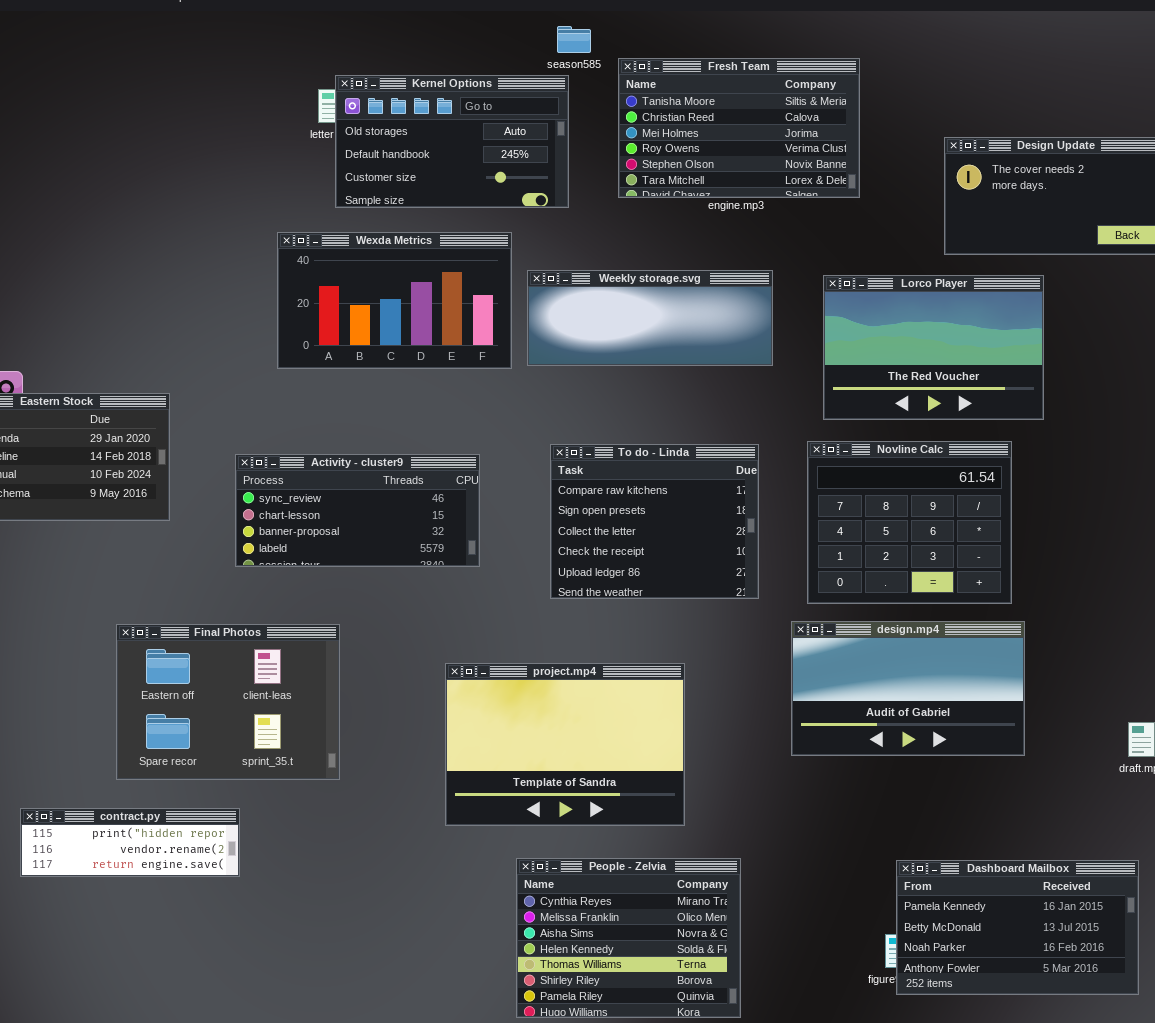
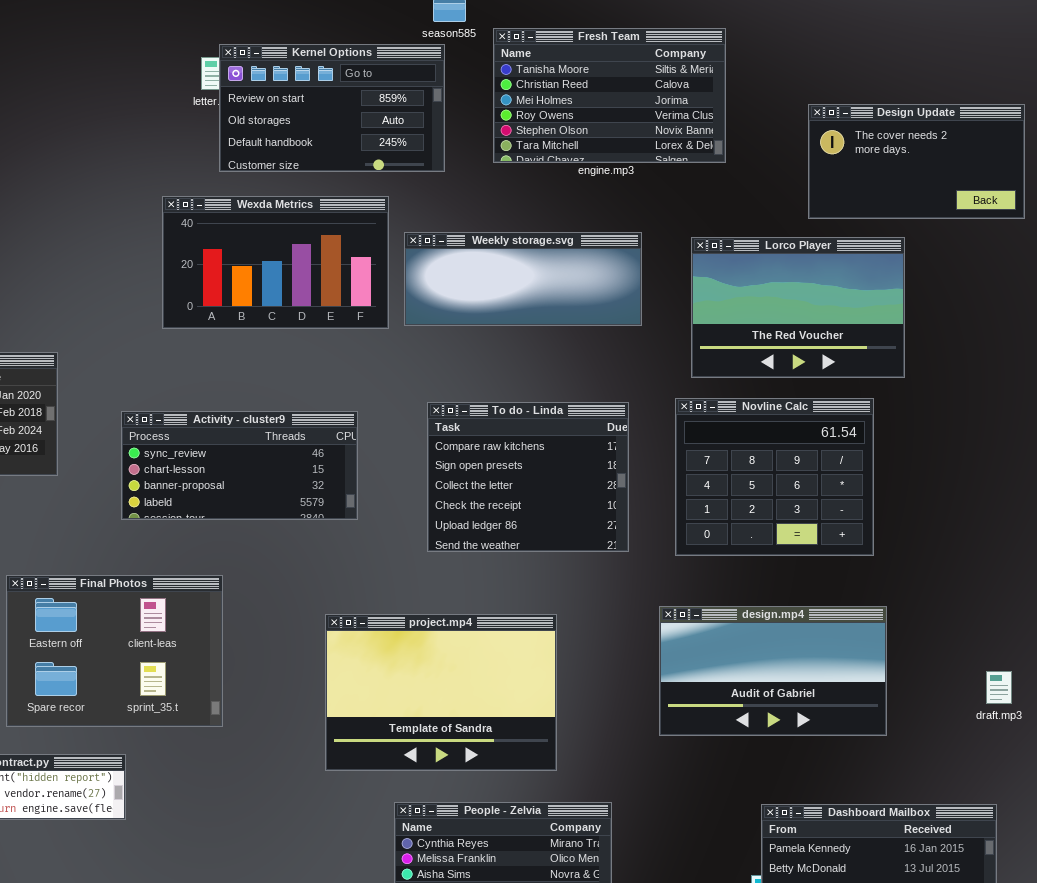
Kernel Options: [335,75,569,208] -> [219,44,445,172], scrolled up 1 row
design.mp4: [791,621,1025,756] -> [659,606,887,736], moved

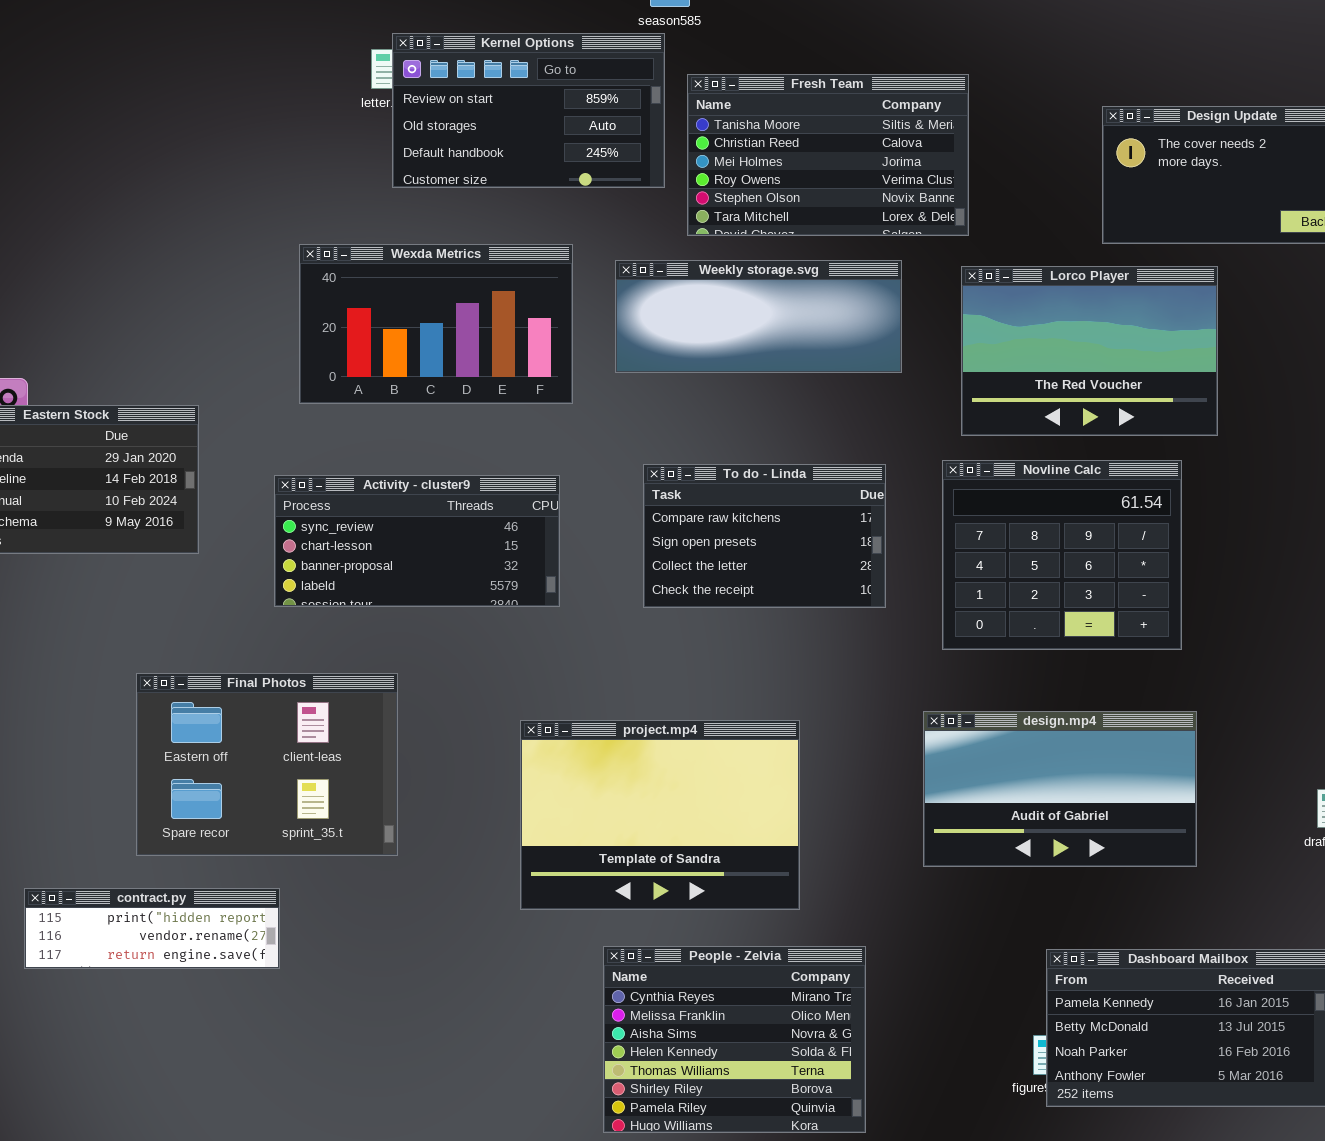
Fresh Team: [493,28,726,163] -> [687,74,969,236], moved
Wexda Metrics: [162,196,389,329] -> [299,244,573,404], moved
To do - Linda: [427,402,629,552] -> [643,464,886,608], resized

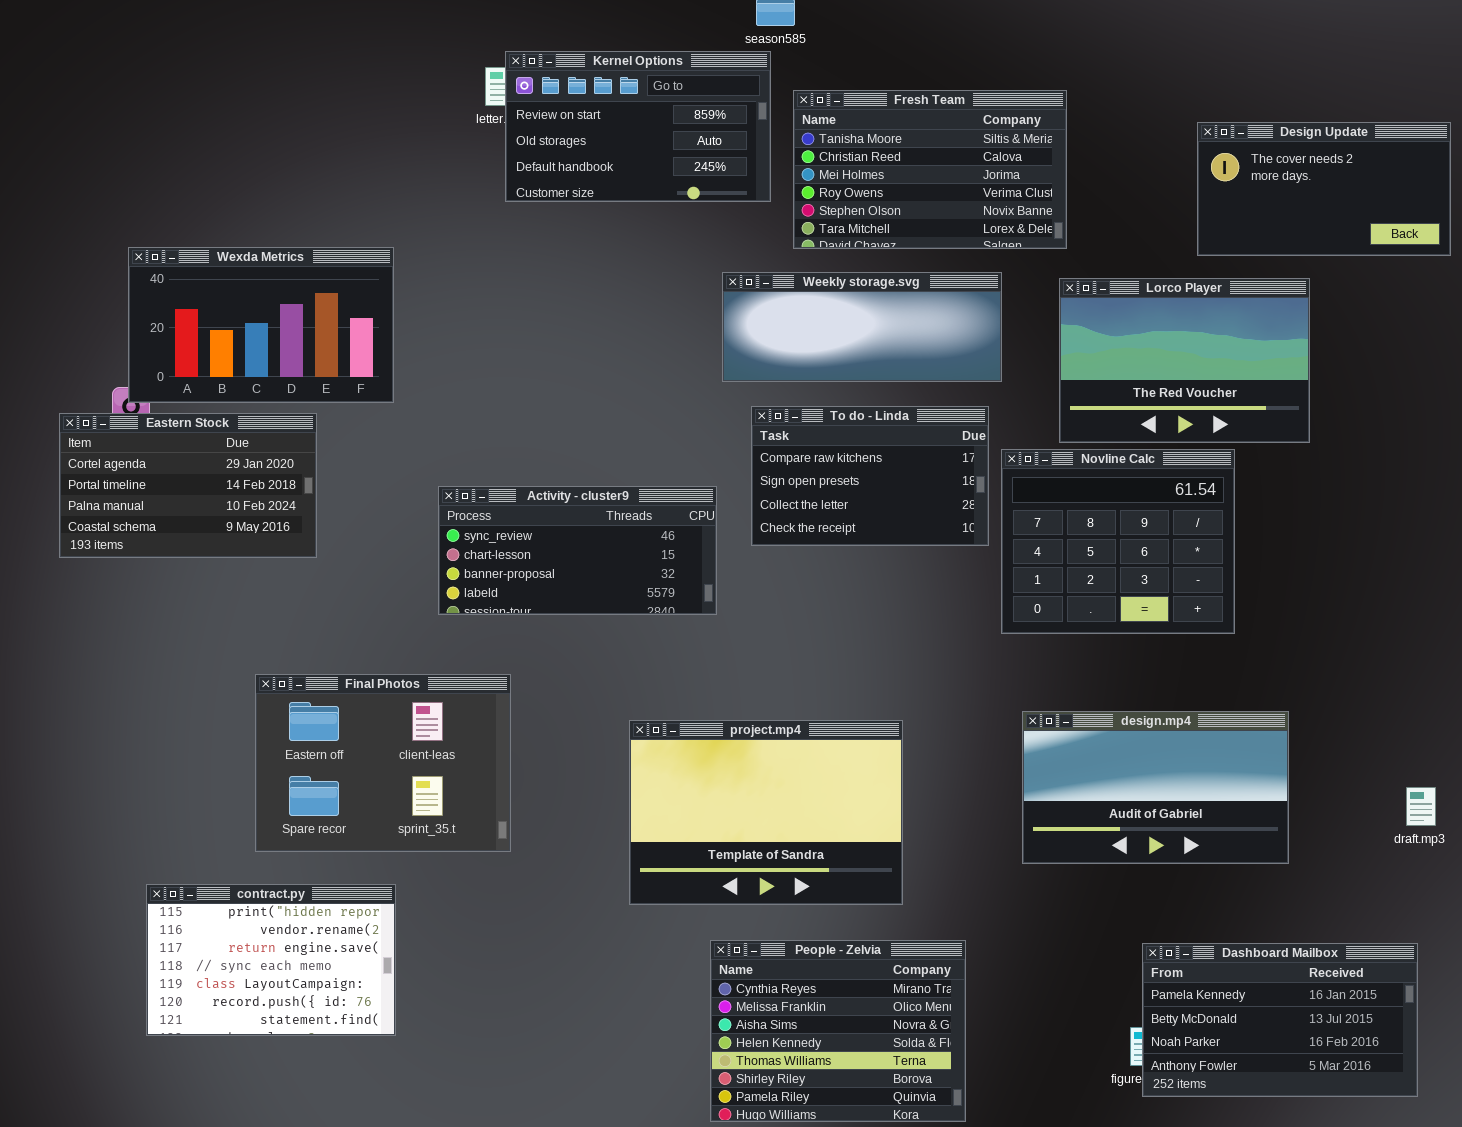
Wexda Metrics: [299,244,573,404] -> [128,247,394,403], moved
Novline Calc: [942,460,1182,650] -> [1001,449,1235,634], moved
To do - Linda: [643,464,886,608] -> [751,406,989,546], moved
Activity - cluster9: [274,475,560,607] -> [438,486,717,615], moved
contract.py: [24,888,280,969] -> [146,884,396,1036], resized

